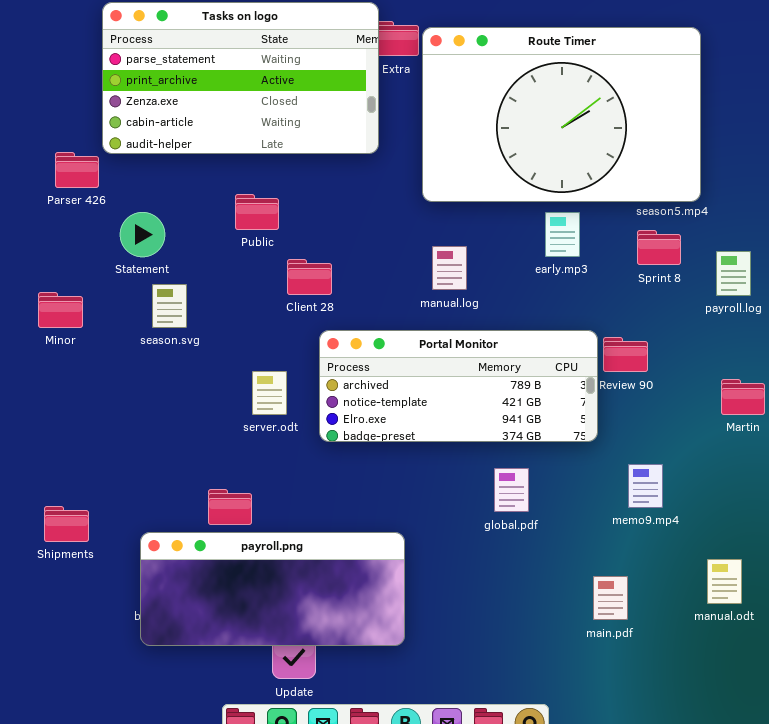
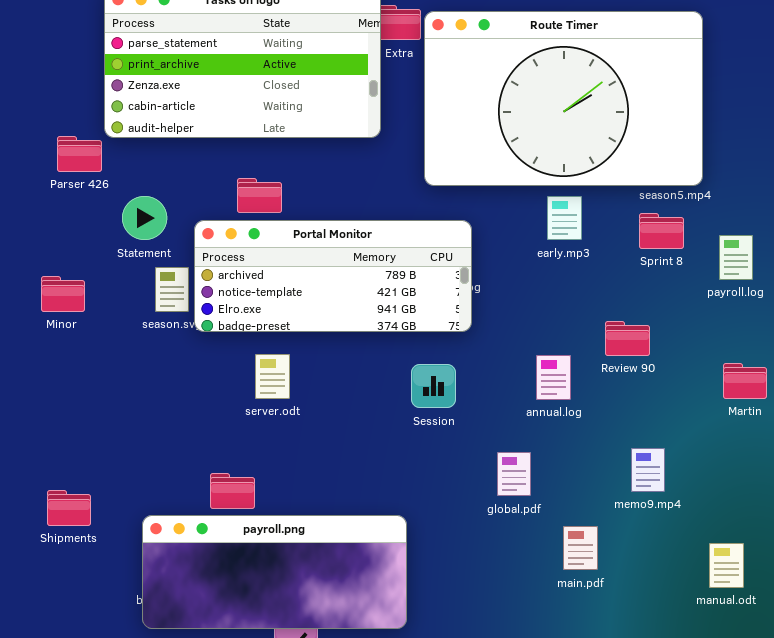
Portal Monitor: [319,330,598,442] -> [194,220,472,332], moved
main.pdf: [593,576,628,620] -> [563,526,598,570], moved

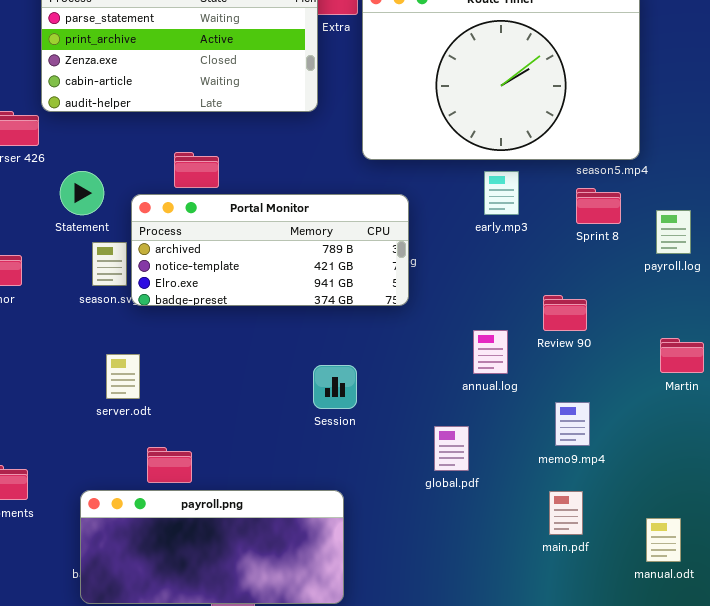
server.odt: [255,354,290,399] -> [106,354,140,399], moved
Session: [411,364,456,408] -> [313,365,357,409], moved
memo9.mp4: [631,448,665,492] -> [555,402,590,446], moved
main.pdf: [563,526,598,570] -> [549,491,583,535], moved

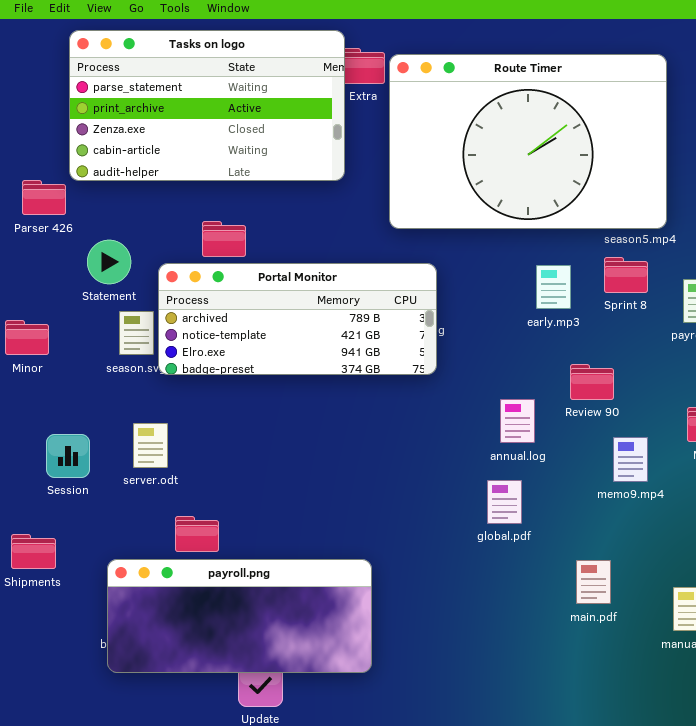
early.mp3: [484,171,519,215] -> [536,265,571,309], moved
Session: [313,365,357,409] -> [46,434,90,478], moved
memo9.mp4: [555,402,590,446] -> [613,437,648,482], moved
global.pdf: [434,426,469,471] -> [487,480,522,524], moved

